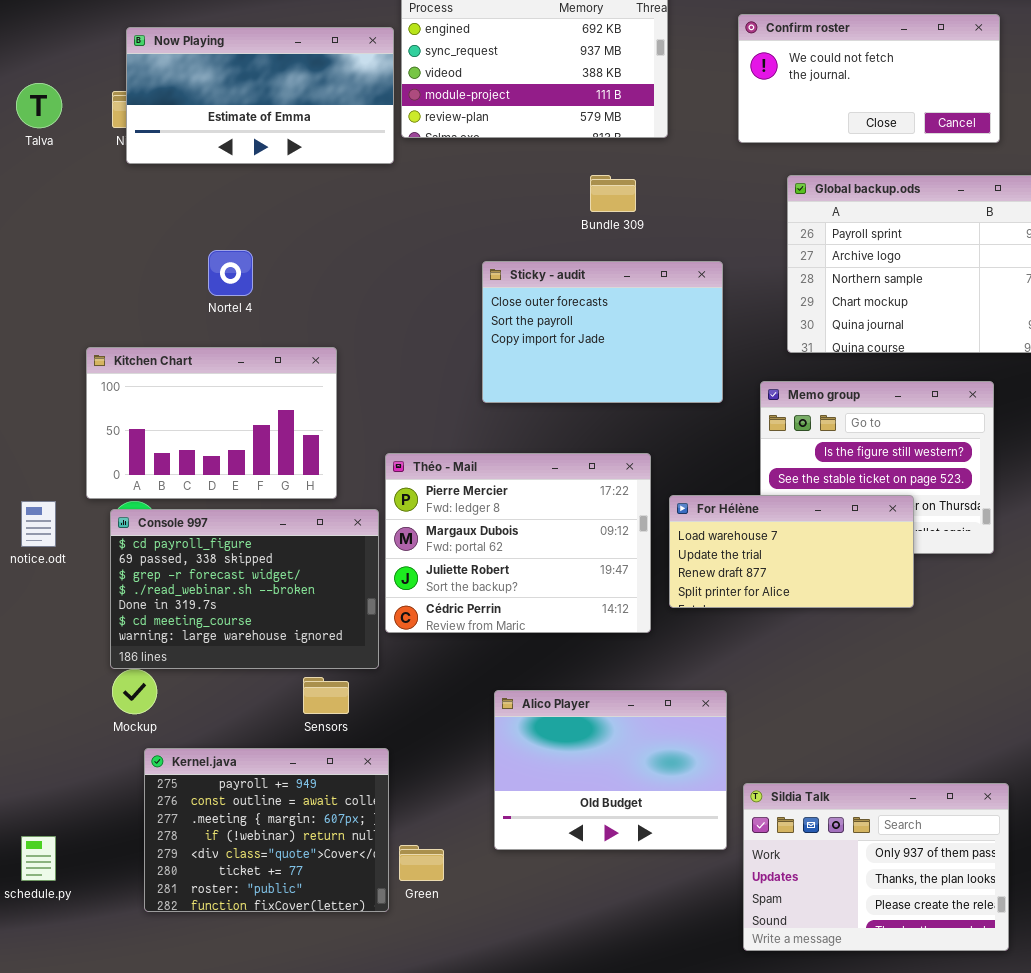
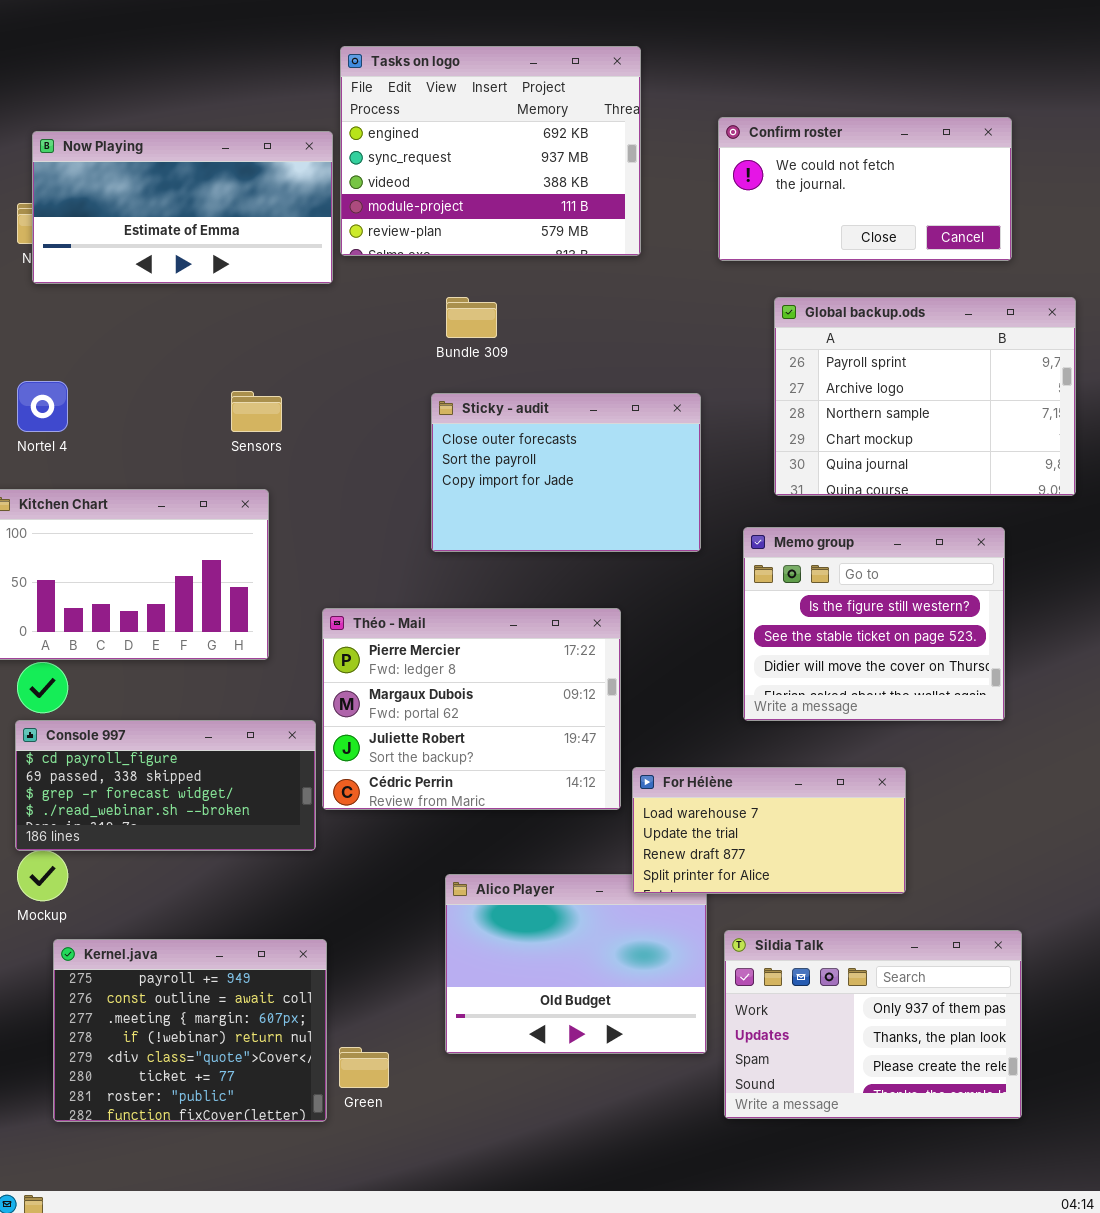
Bundle 309: [590,175,636,212] -> [446,297,497,338], moved
Nortel 4: [208,250,253,296] -> [17,381,68,432], moved
For Hélène: [669,495,914,608] -> [632,767,906,894], moved
Console 997: [110,509,379,669] -> [15,720,316,851], resized
Sensors: [303,677,349,714] -> [231,391,282,432], moved
Sildia Talk: [743,783,1009,951] -> [724,930,1022,1119], moved

